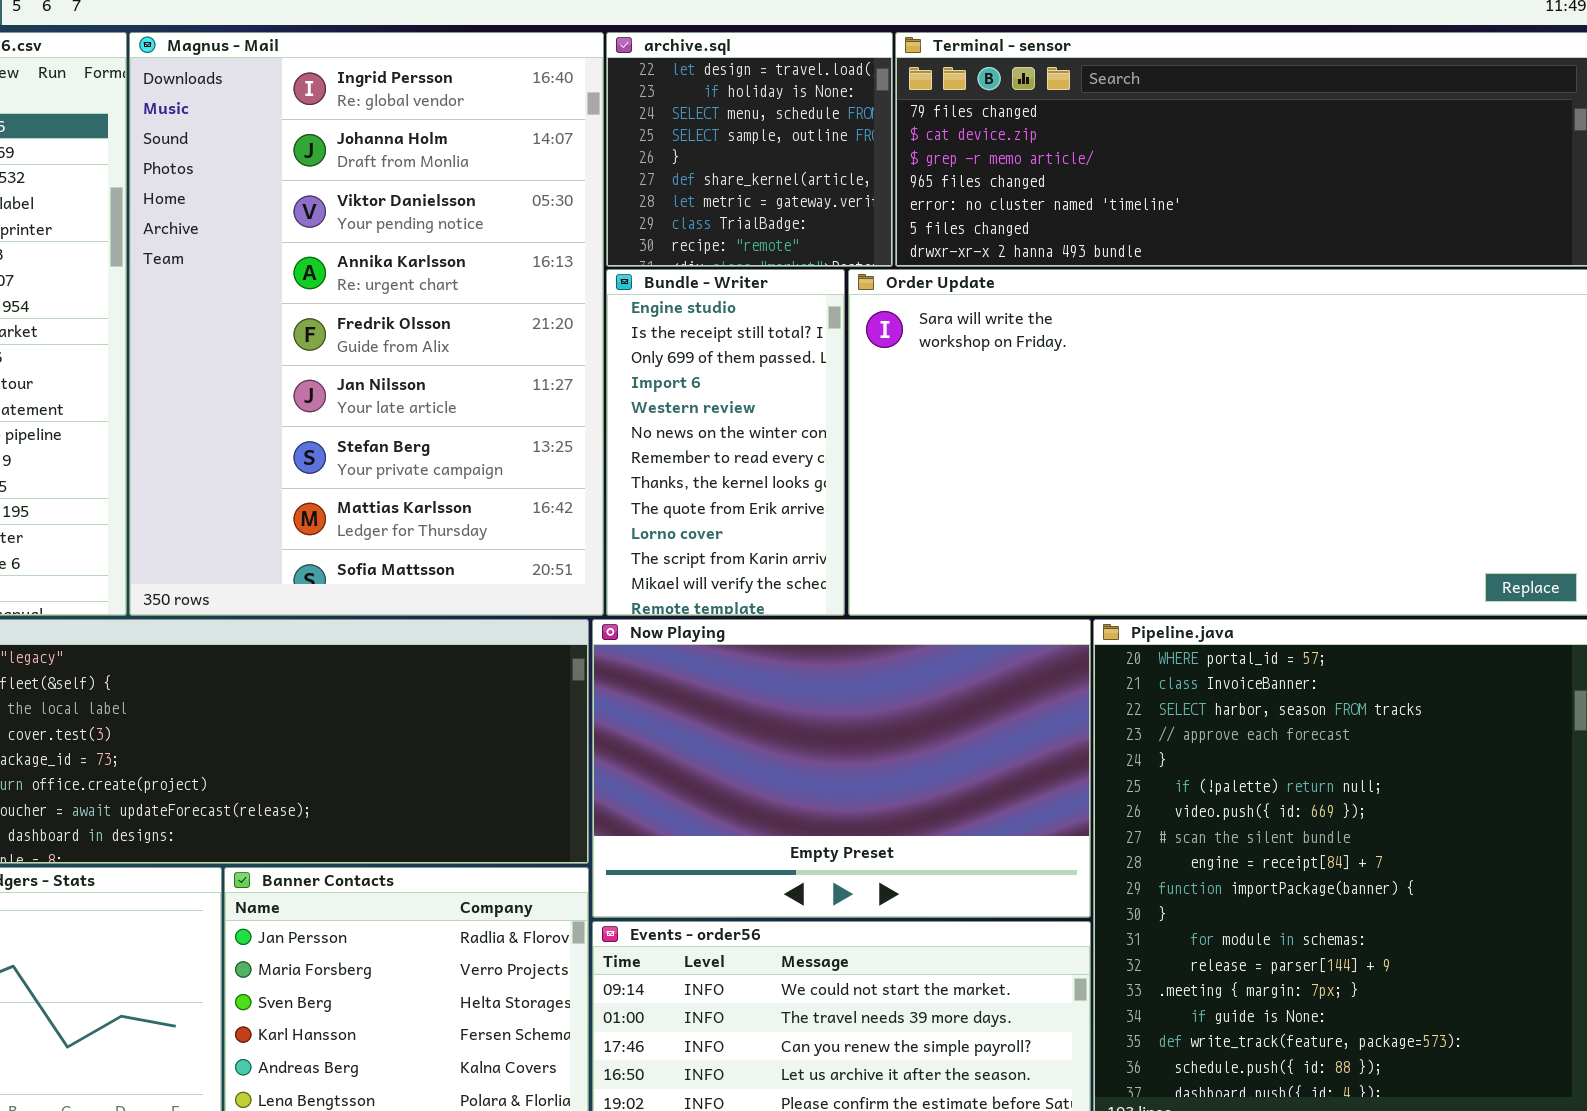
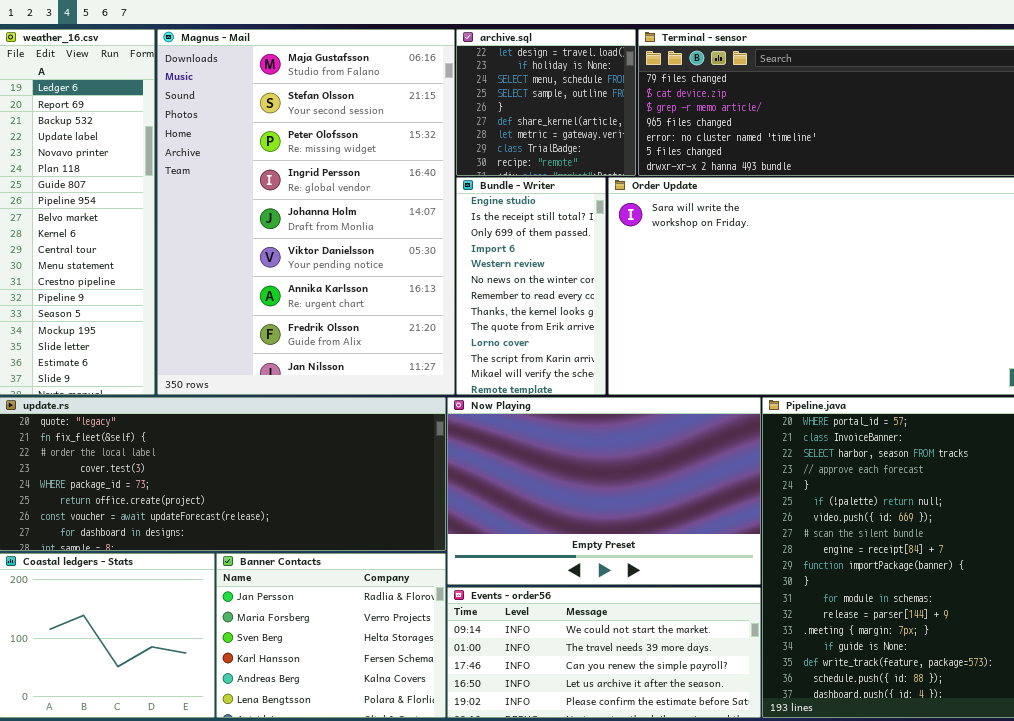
Magnus - Mail: [129,32,604,616] -> [157,29,455,395], scrolled up 3 rows

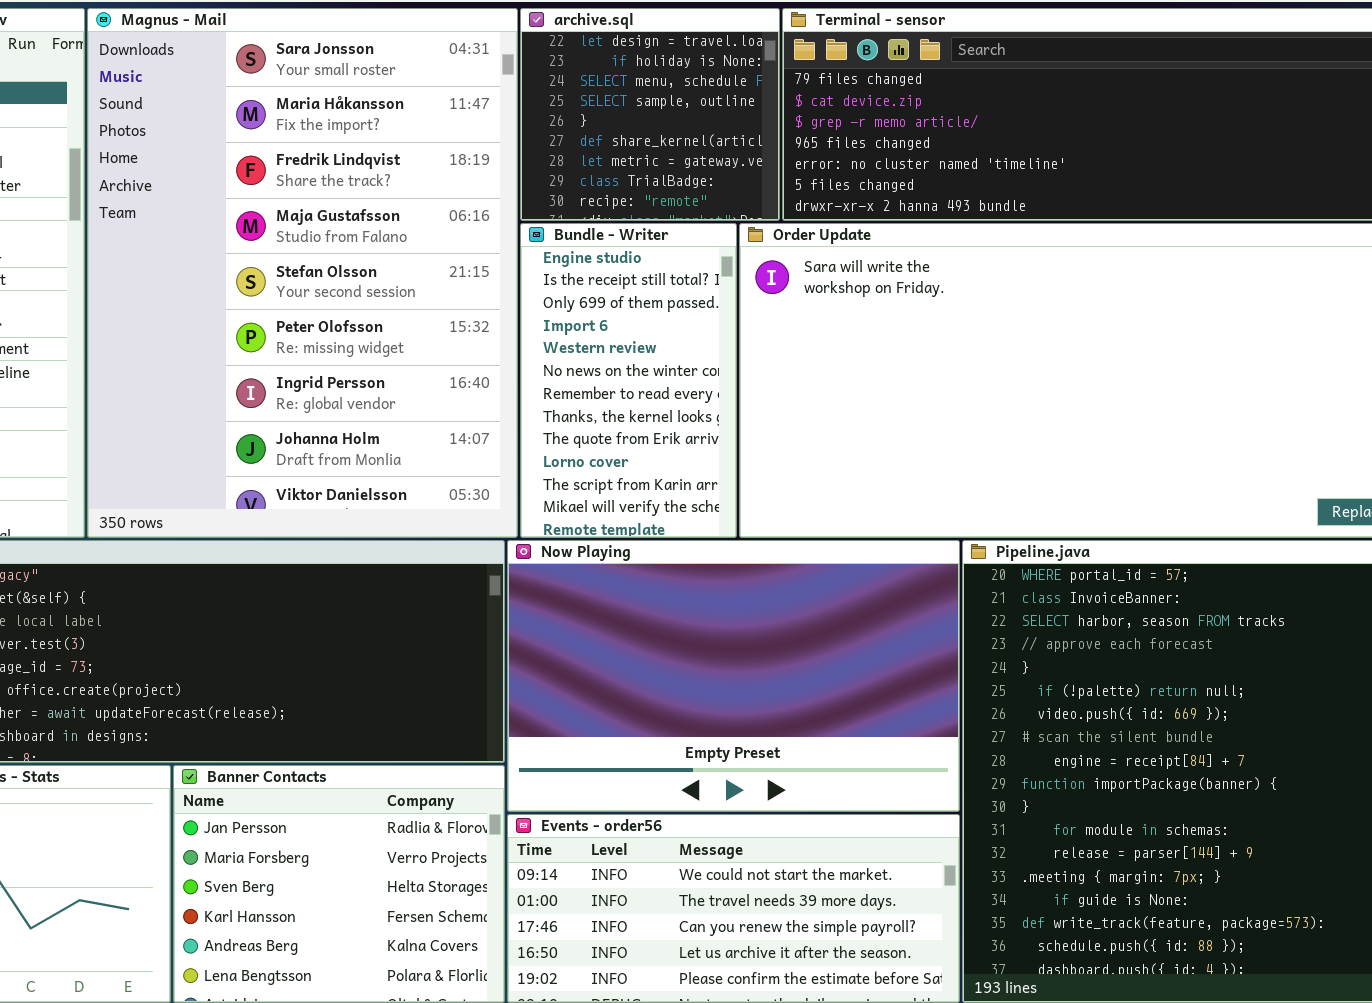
Magnus - Mail: [157,29,455,395] -> [87,8,518,538], scrolled up 3 rows

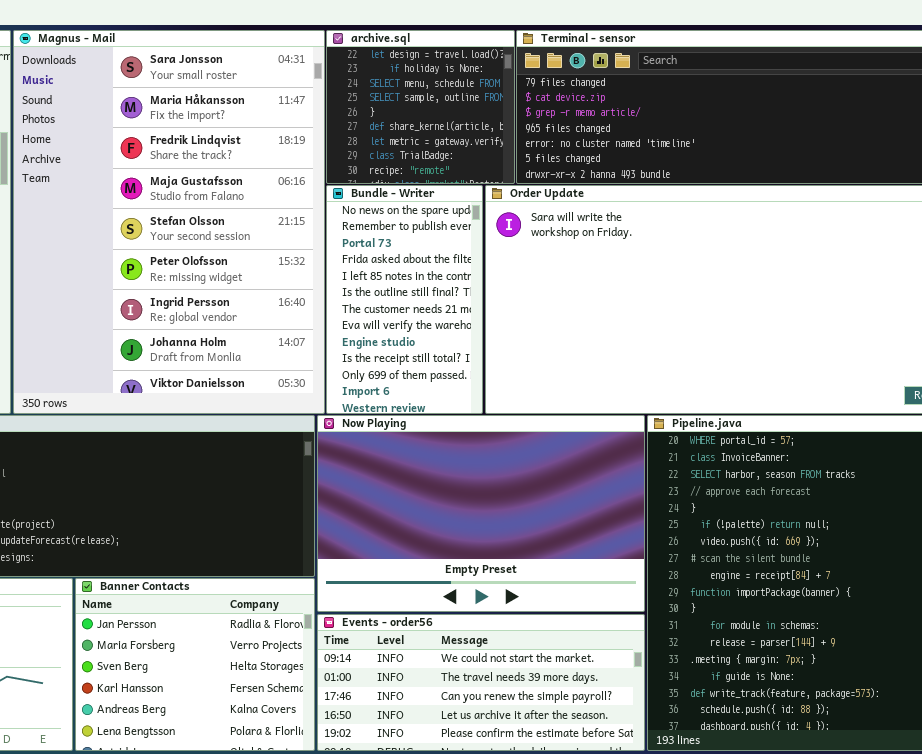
Bundle - Writer: [520,223,737,538] -> [326,185,483,414], scrolled up 8 rows

